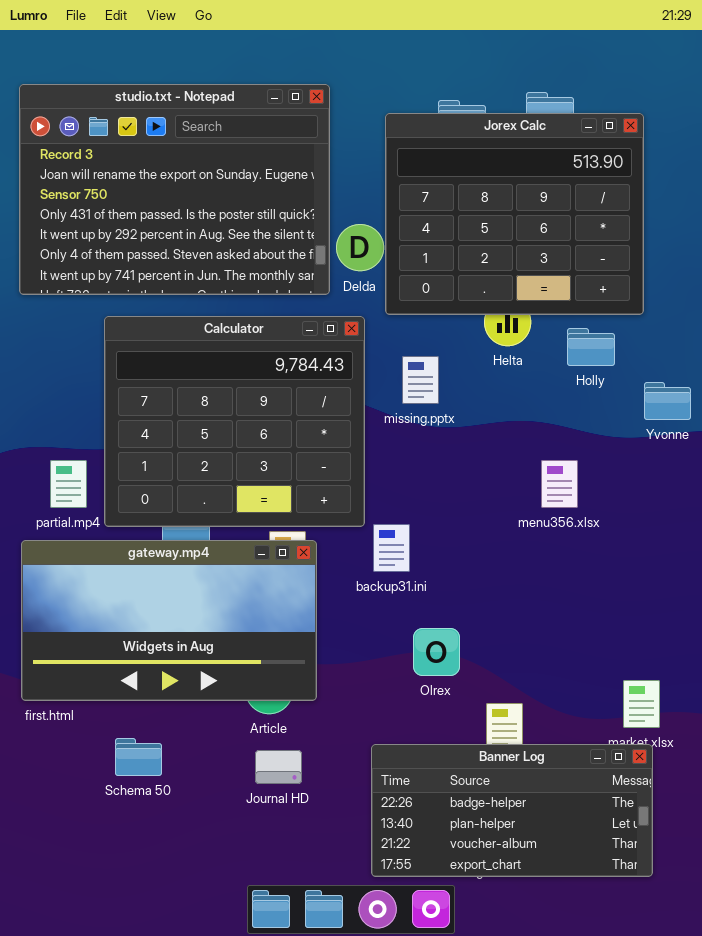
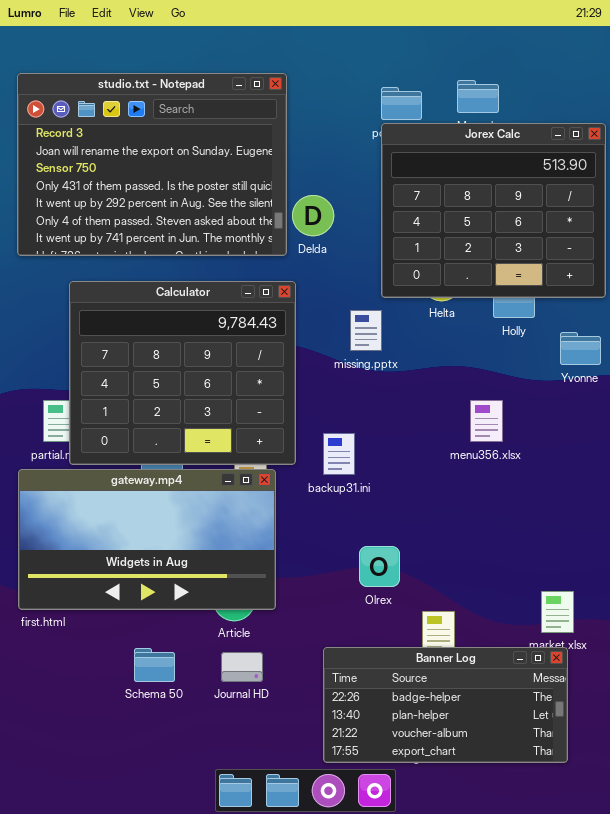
Jorex Calc: [385,113,644,315] -> [381,123,606,298], moved
Calculator: [104,316,365,527] -> [69,281,296,465], moved
backup31.ini: [373,524,410,572] -> [323,433,355,475], moved
Schema 50: [115,738,162,776] -> [134,648,175,682], moved

